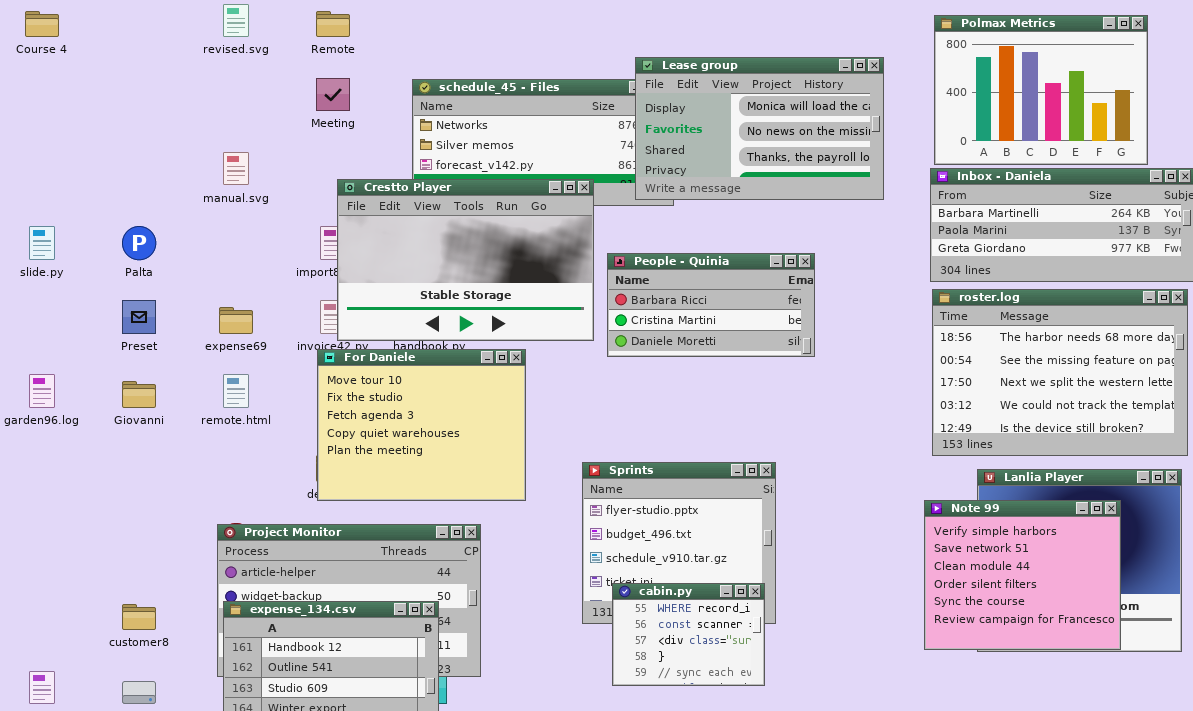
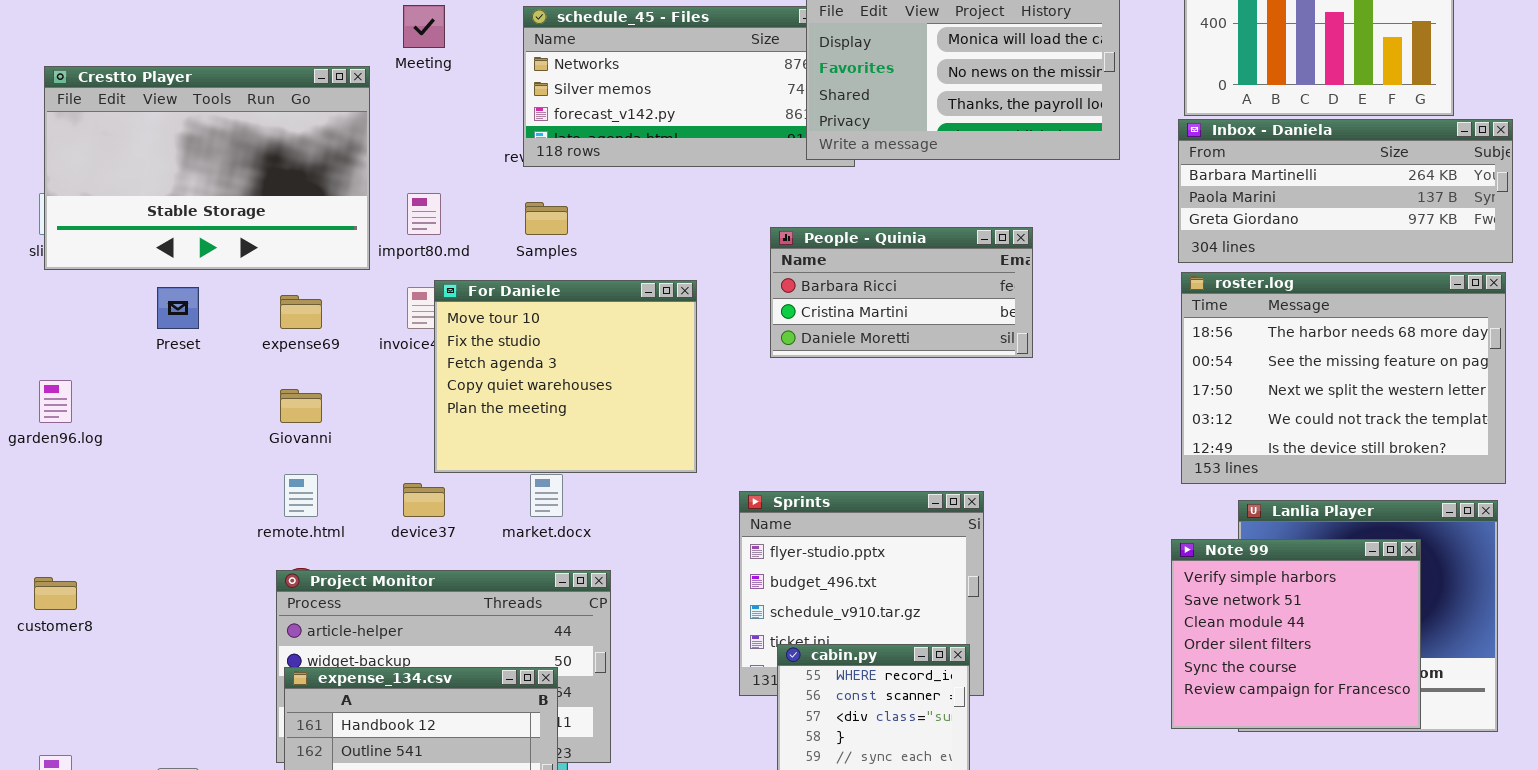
Crestto Player: [337,179,594,341] -> [44,66,370,270], moved
For Daniele: [317,349,526,501] -> [434,280,697,473], moved
remote.html: [223,374,249,408] -> [284,474,318,517], moved
Giovanni: [122,381,156,408] -> [280,389,322,423], moved
customer8: [122,604,156,630] -> [34,577,77,610], moved

